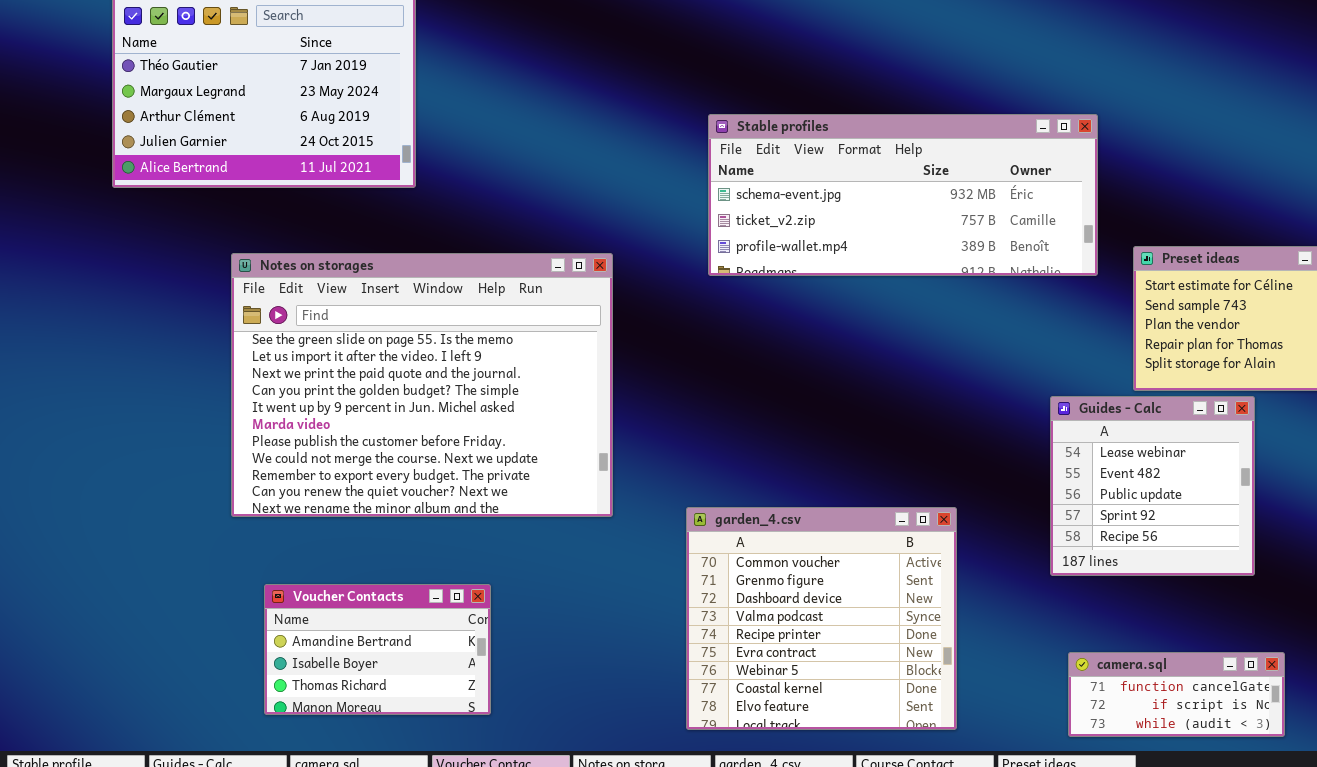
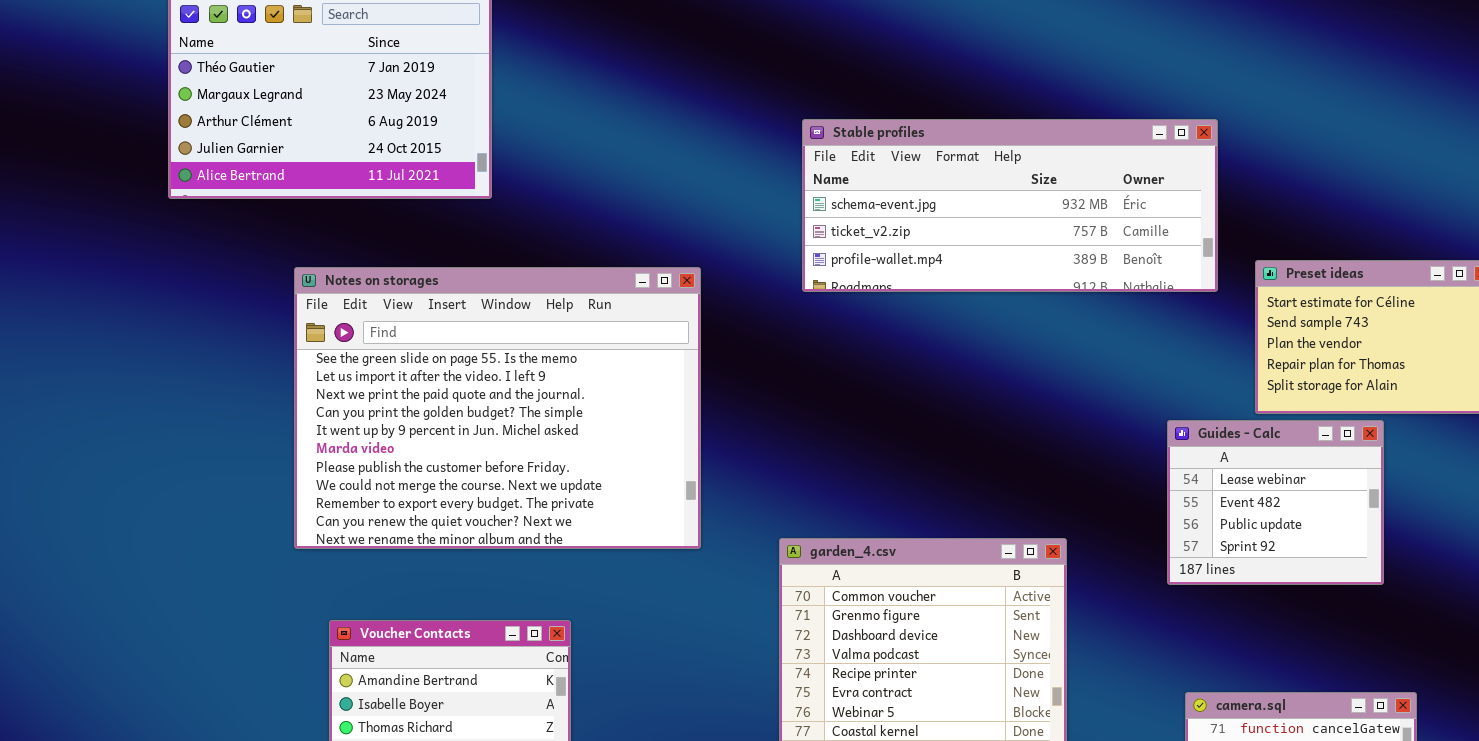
Guides - Calc: [1050,396,1255,576] -> [1167,420,1384,585], resized

